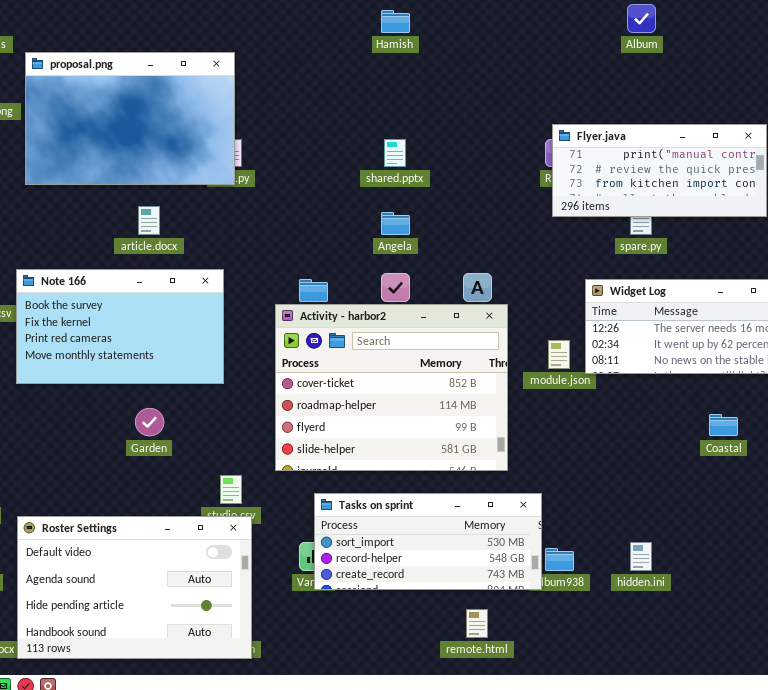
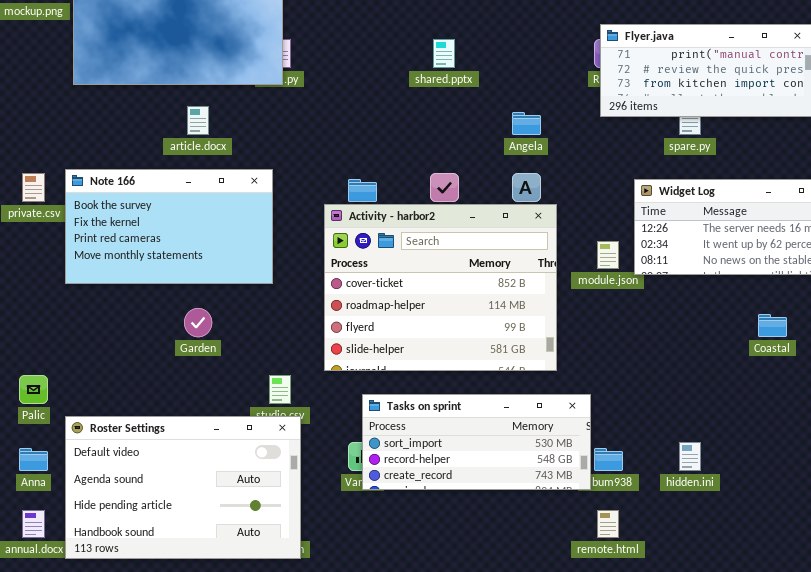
Angela: [381,212,410,235] -> [512,112,541,135], moved
remote.html: [466,609,488,638] -> [597,510,619,538], moved

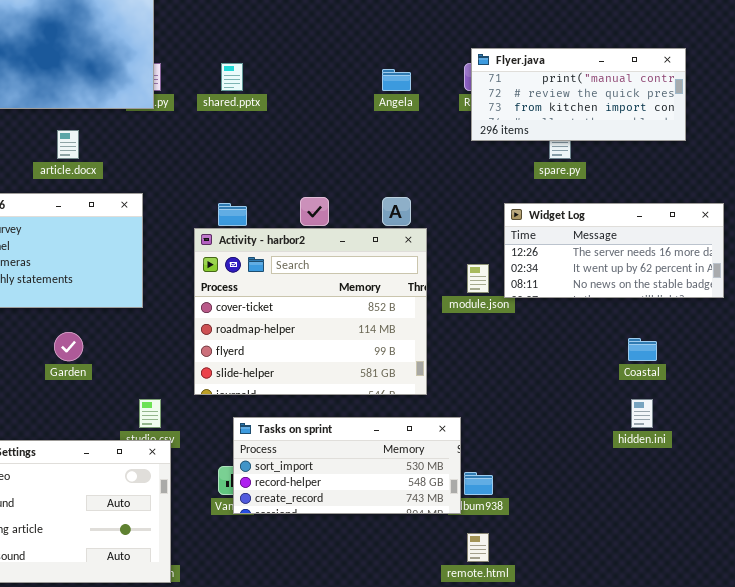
shared.pptx: [433,39,455,68] -> [221,63,243,91], moved
Angela: [512,112,541,135] -> [382,69,411,91], moved
hidden.ini: [679,442,701,471] -> [631,399,653,428], moved

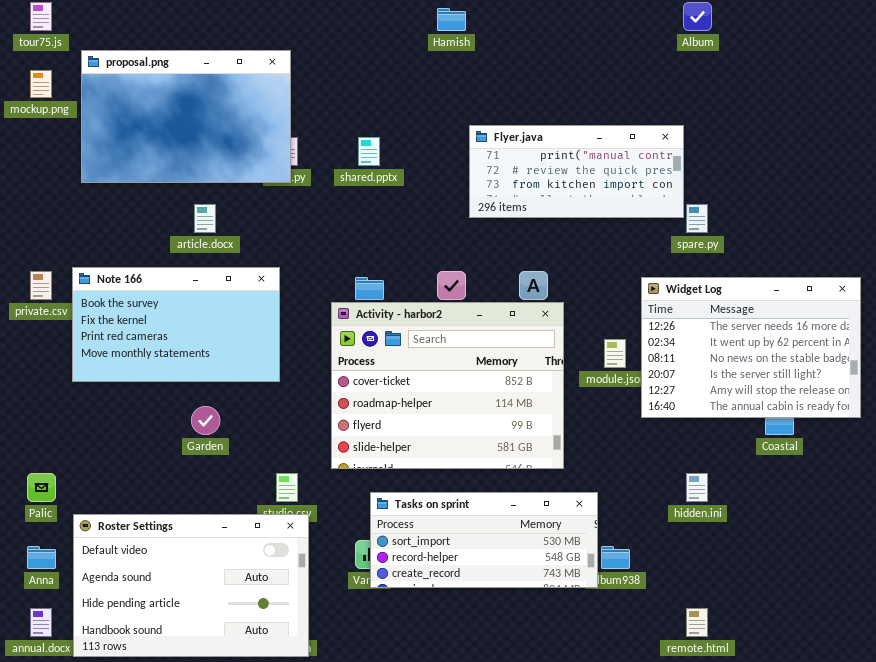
Flyer.java: [471,48,686,141] -> [469,125,684,218], moved
Widget Log: [504,203,724,298] -> [641,277,861,418], resized
hidden.ini: [631,399,653,428] -> [686,473,708,502], moved
remote.html: [467,533,489,562] -> [686,608,708,637], moved

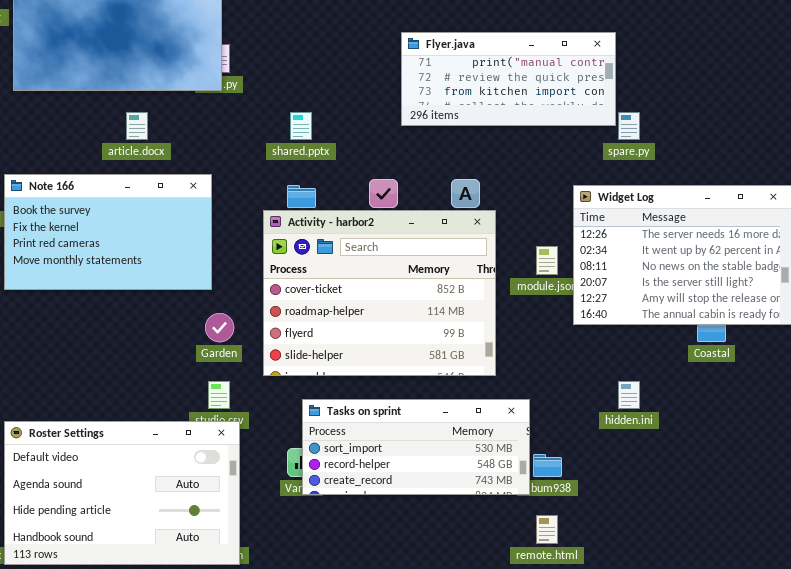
shared.pptx: [358,137,380,166] -> [290,112,312,140], moved
Garden: [191,406,220,435] -> [205,313,234,342], moved
remote.html: [686,608,708,637] -> [536,515,558,544], moved

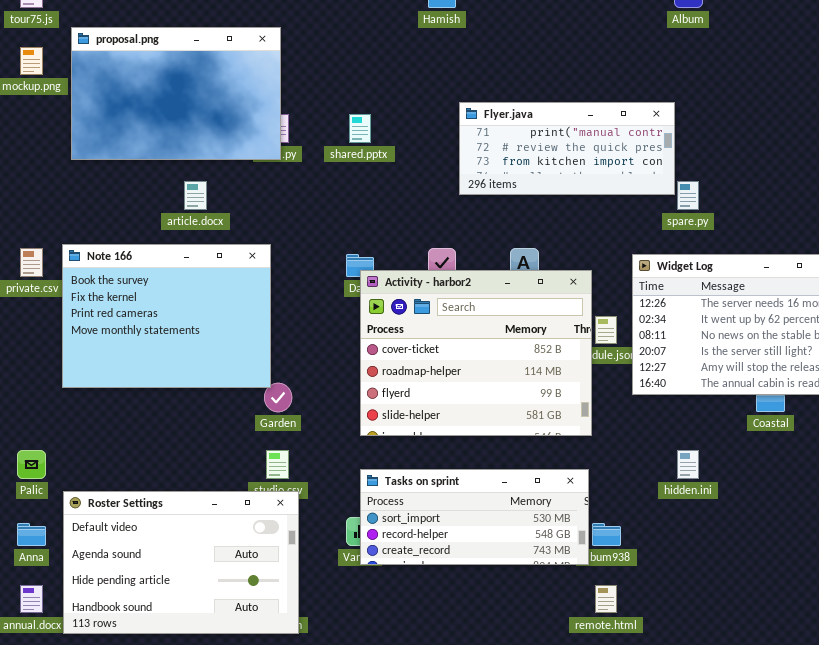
shared.pptx: [290,112,312,140] -> [349,114,371,143], moved
Note 166: [4,174,212,290] -> [62,244,271,388], resized
Activity - harbor2: [263,210,496,376] -> [360,270,592,436], moved

